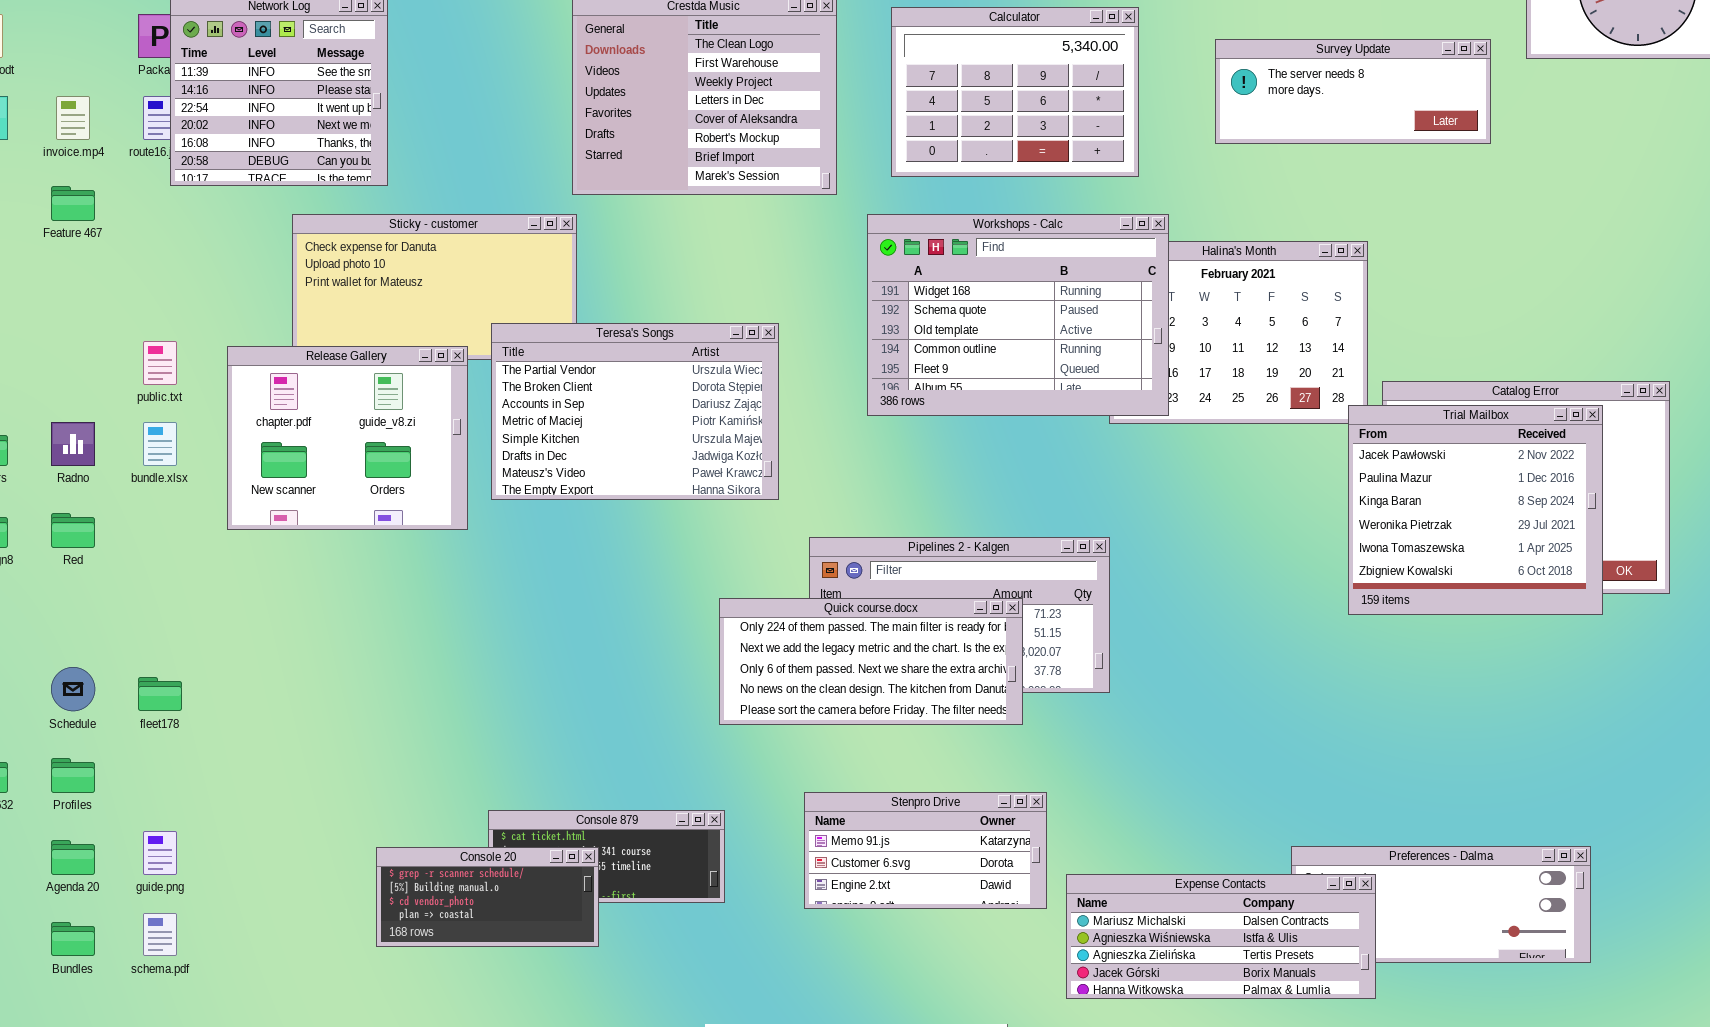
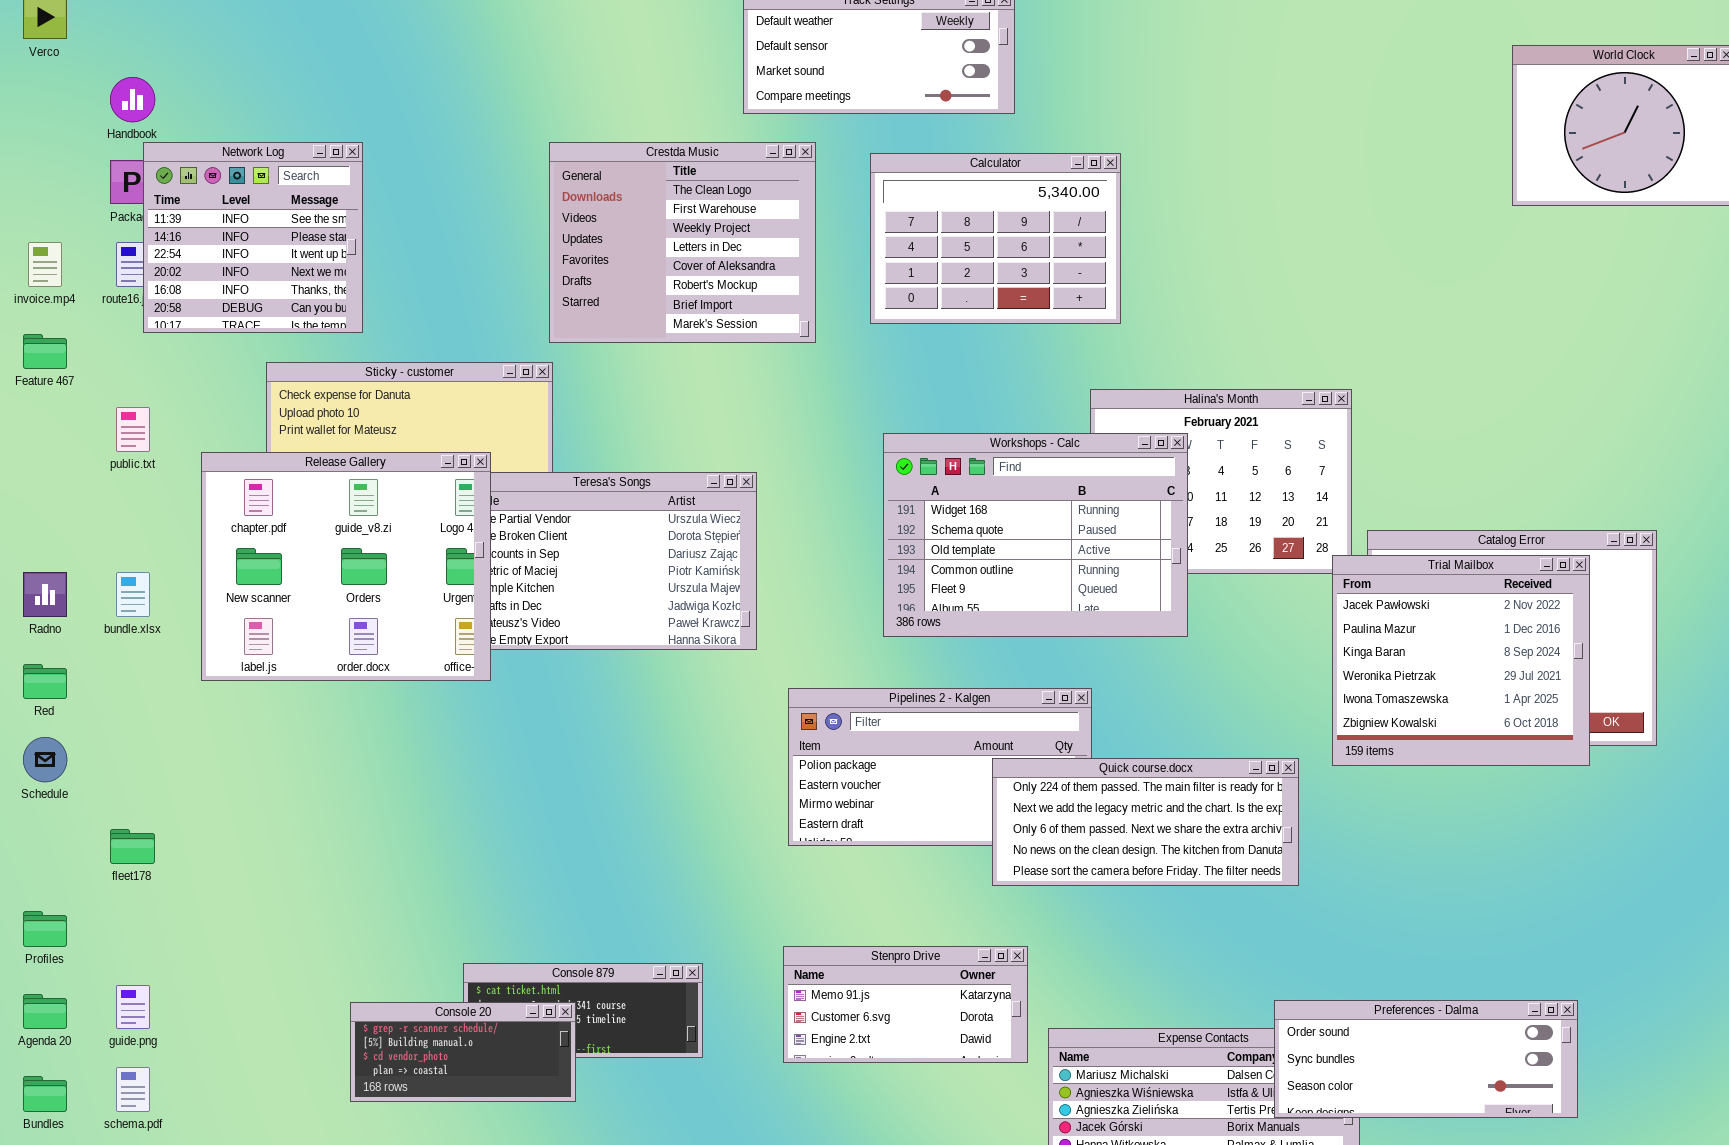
Survey Update: [1215,39,1491,144] -> none, closed
Workshops - Calc: [867,214,1169,416] -> [883,433,1188,637], moved
public.txt: [143,341,177,385] -> [116,407,150,452], moved
Release Gallery: [227,346,468,530] -> [201,452,491,681], resized
Quick course.docx: [719,598,1023,725] -> [992,758,1299,886], moved
Schedule: [51,667,95,711] -> [23,737,67,782], moved
Preferences - Dalma: [1291,846,1591,963] -> [1274,1000,1578,1118], raised

